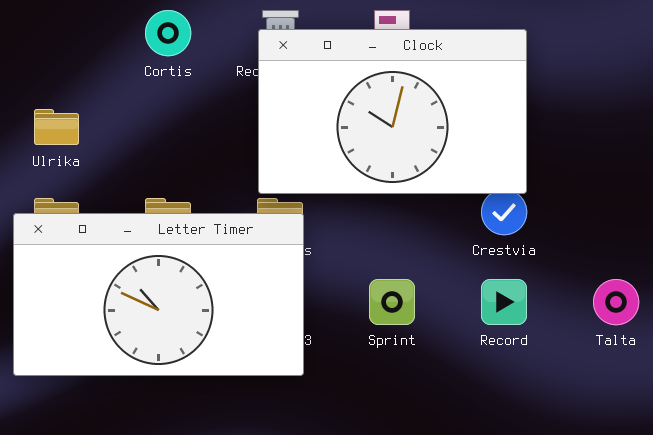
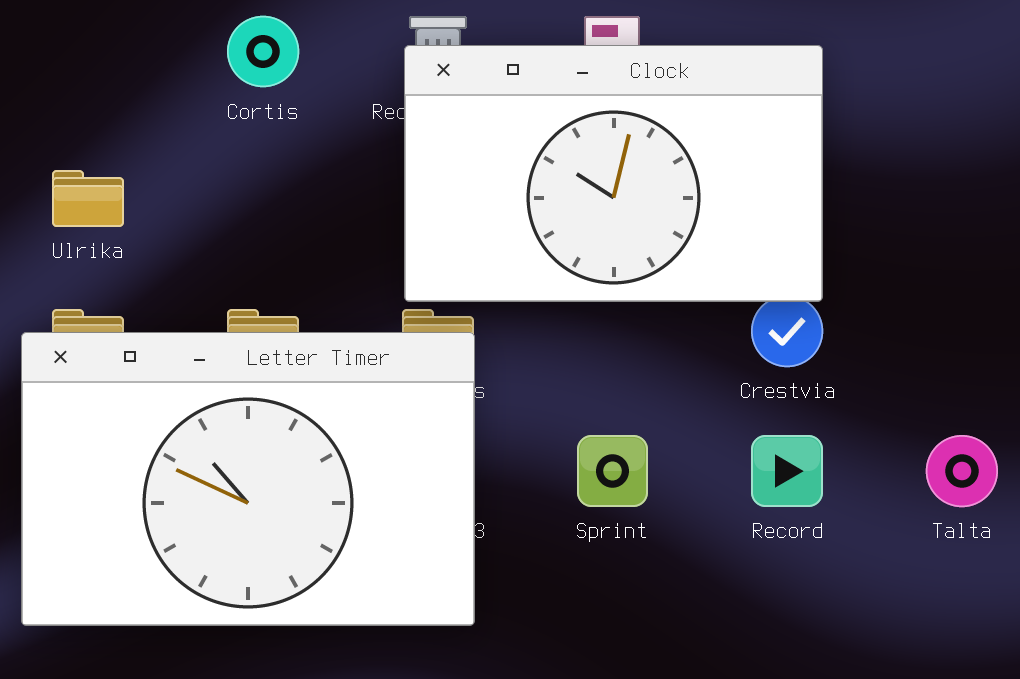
Letter Timer: [13,213,304,376] -> [21,332,475,626], resized

